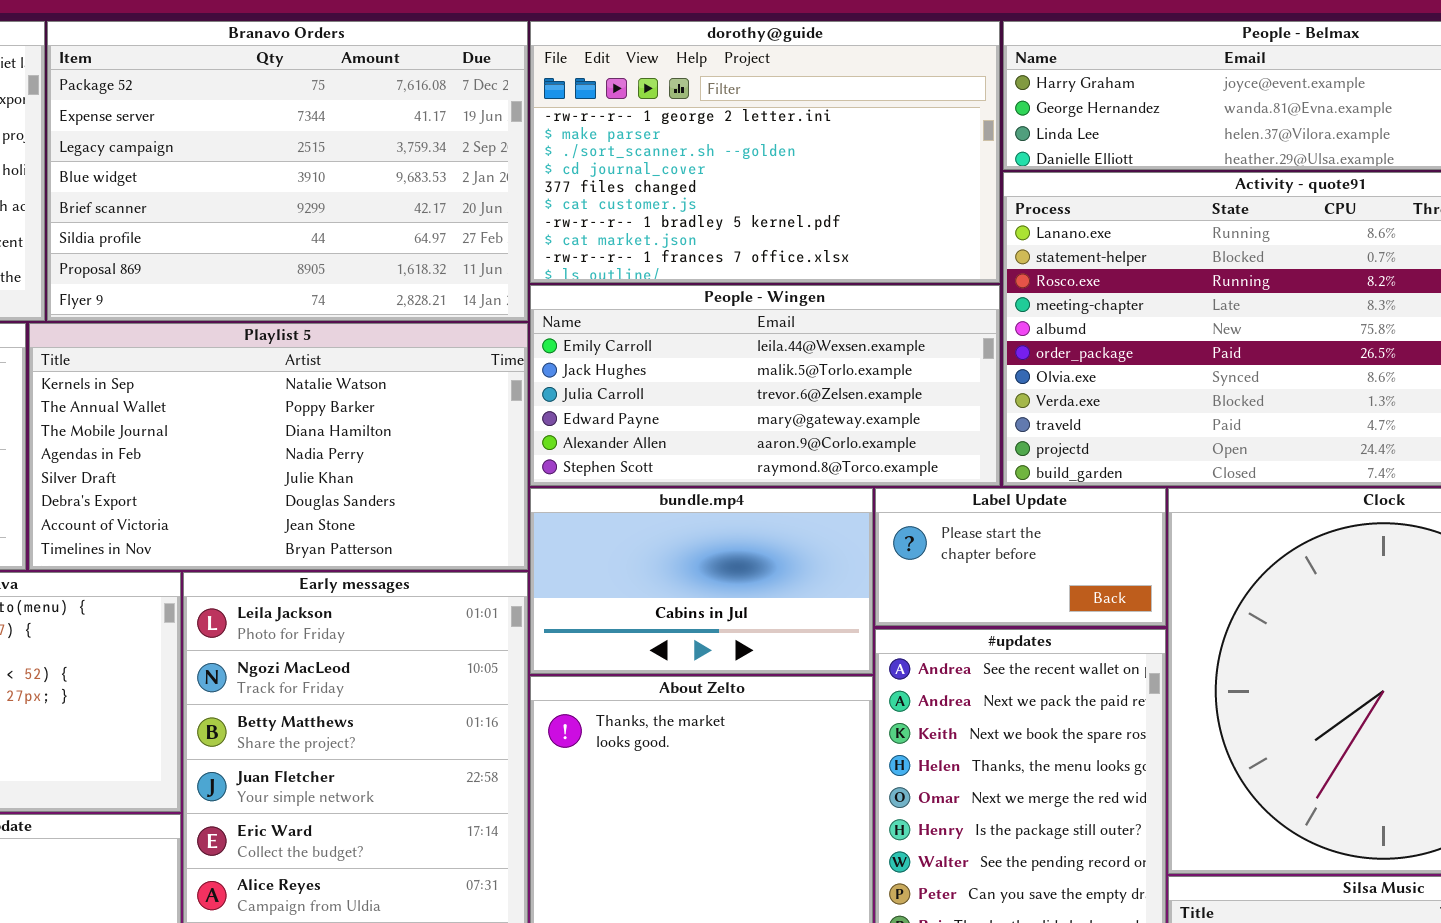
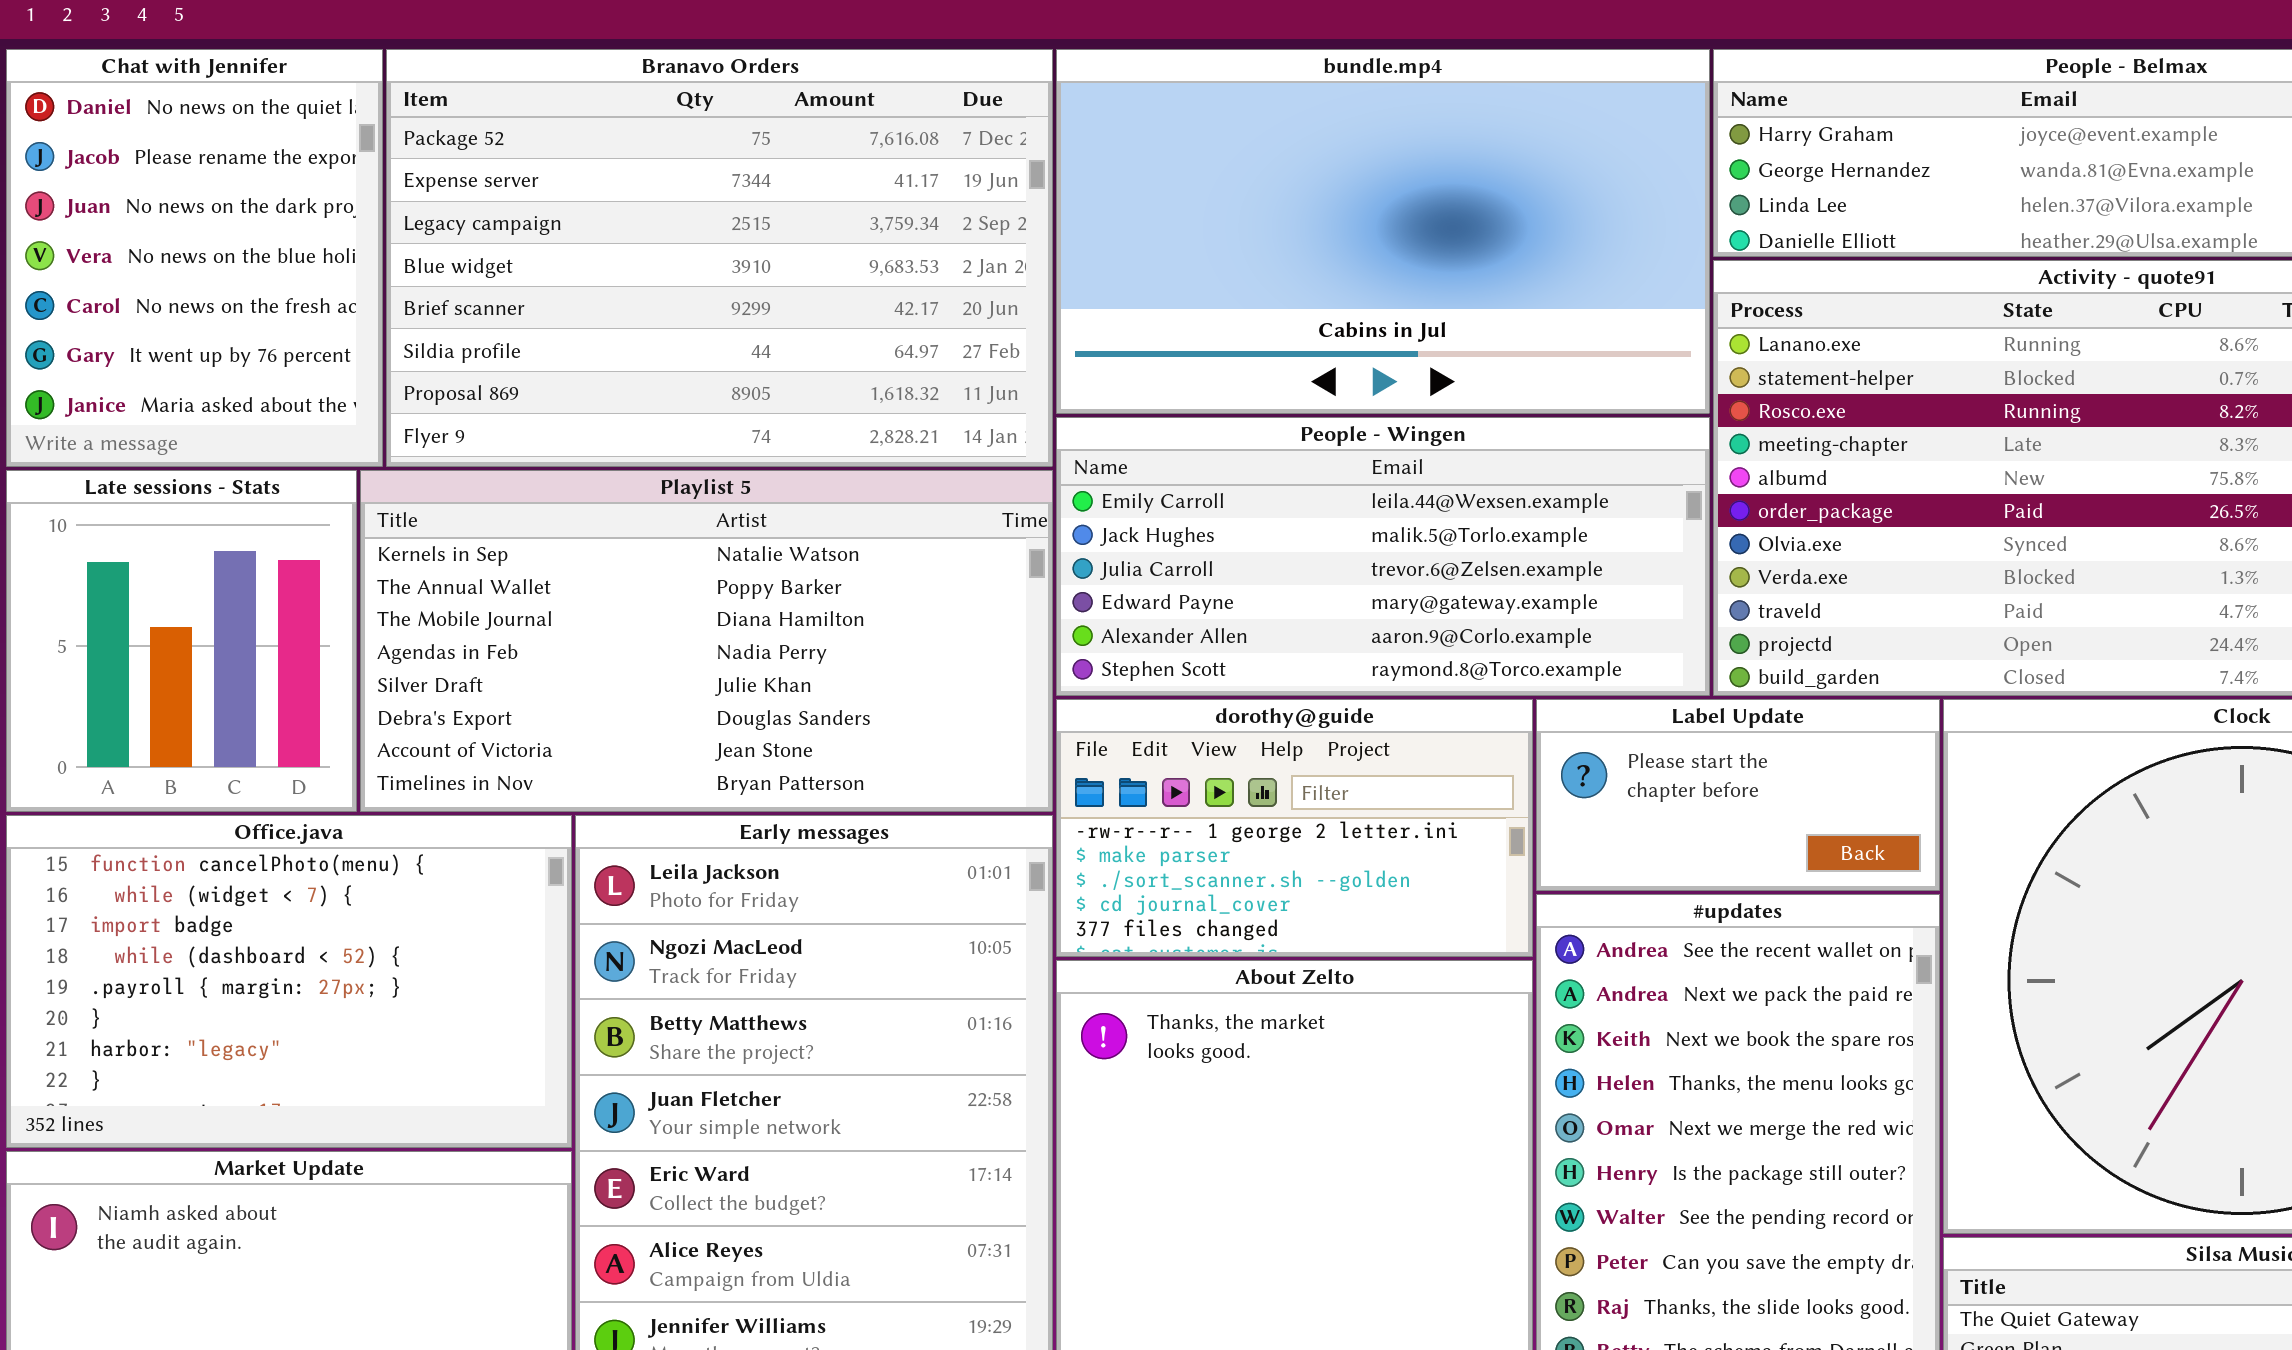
dorothy@guide: [530,21,1000,283] -> [1056,699,1533,957], moved, resized
bundle.mp4: [530,488,873,674] -> [1056,49,1710,414], moved, resized

